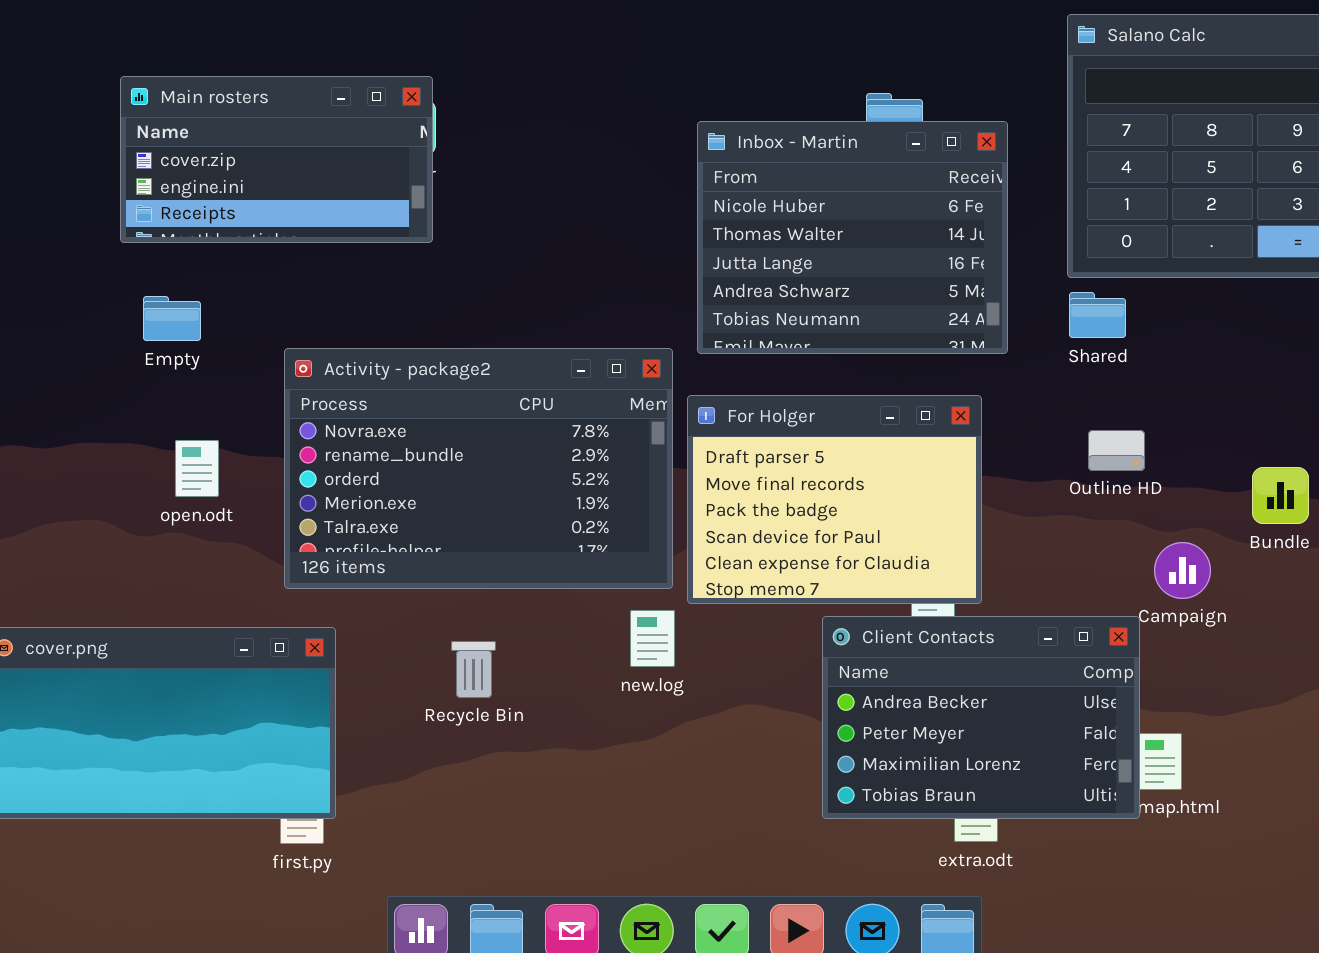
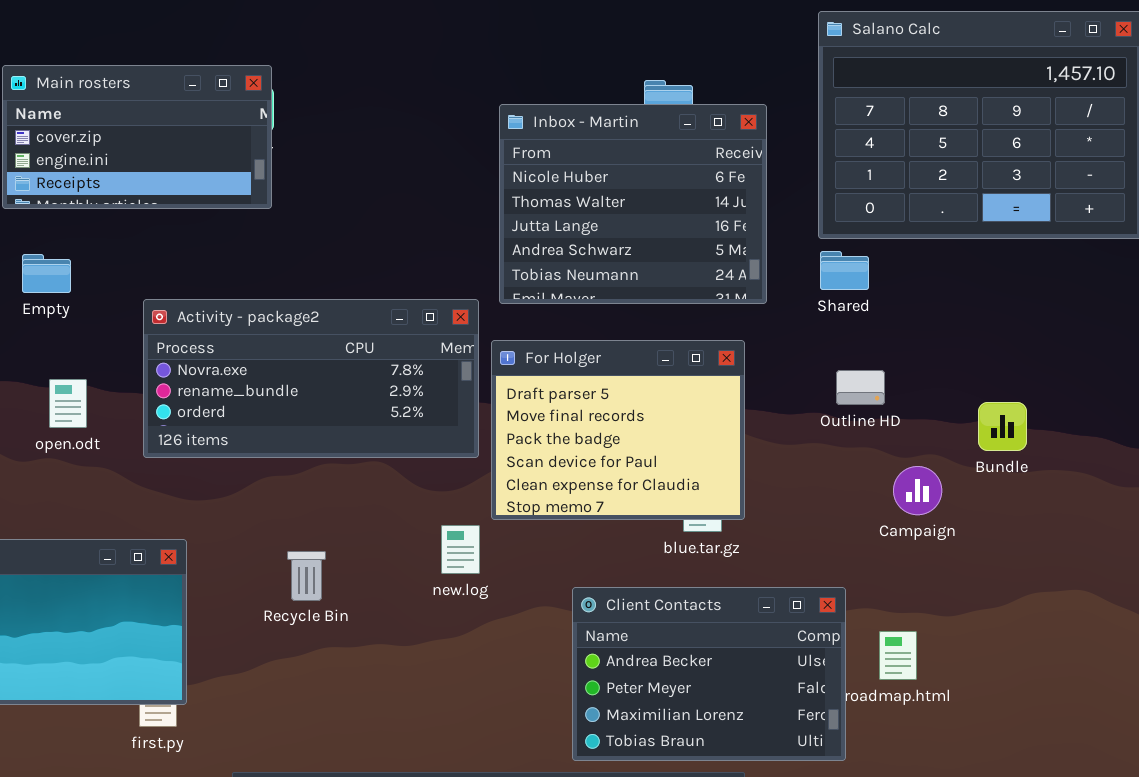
Activity - package2: [284,348,673,589] -> [143,299,479,458], resized
Client Contacts: [822,616,1140,819] -> [572,587,846,761], moved

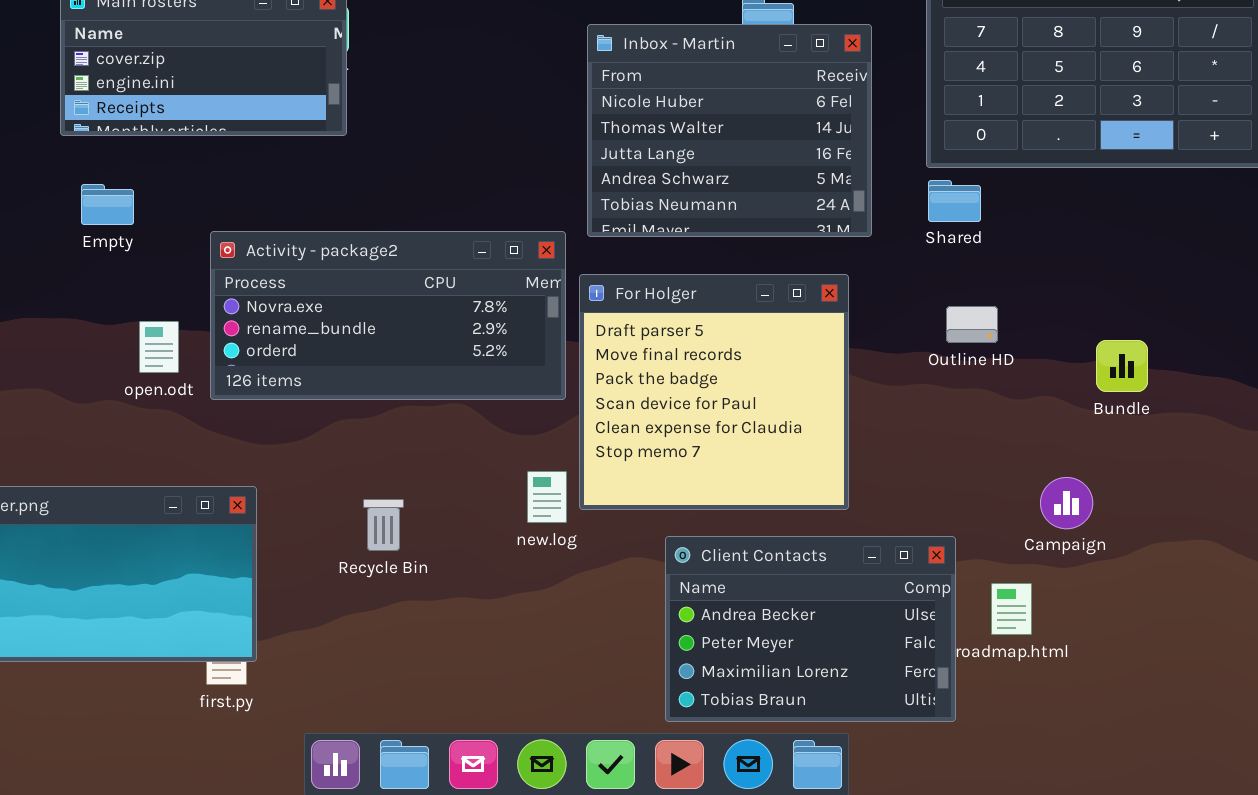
For Holger: [491,340,745,520] -> [579,274,849,510], resized
open.odt: [49,379,87,428] -> [139,321,179,373], moved
Campaign: [893,466,942,515] -> [1040,477,1093,529], moved

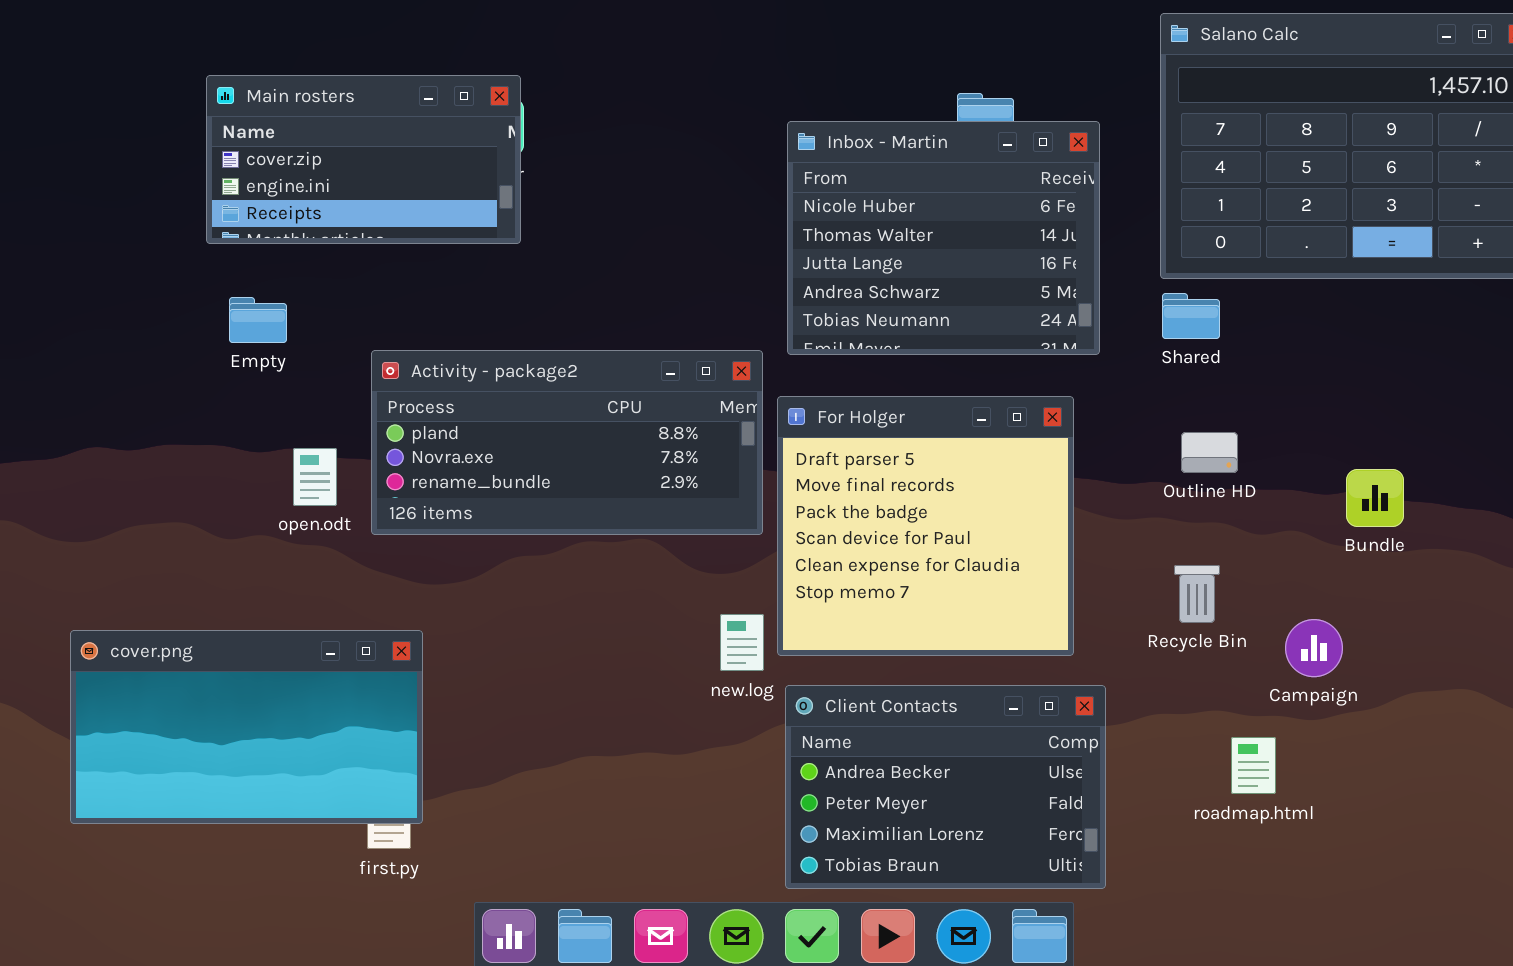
Activity - package2: [210,231,566,400] -> [371,350,763,535], scrolled up 1 row
Recycle Bin: [363,499,404,551] -> [1174,565,1220,623], moved
Client Contacts: [665,536,956,722] -> [785,685,1106,889], moved

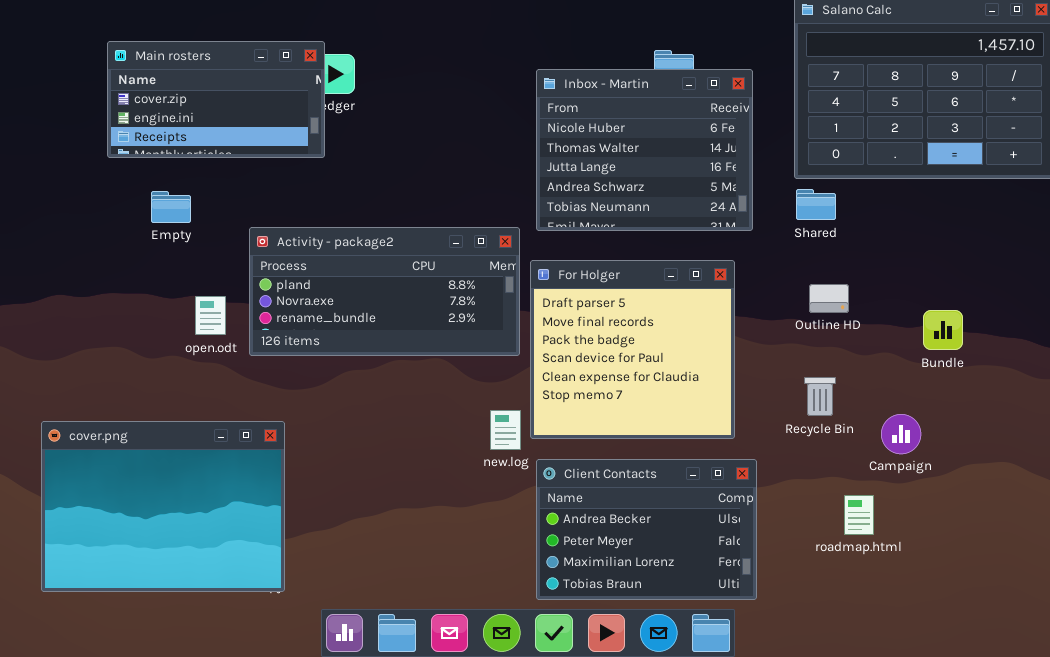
Main rosters: [206,75,521,244] -> [107,41,325,158], moved
cover.png: [70,630,423,824] -> [41,421,285,592], resized

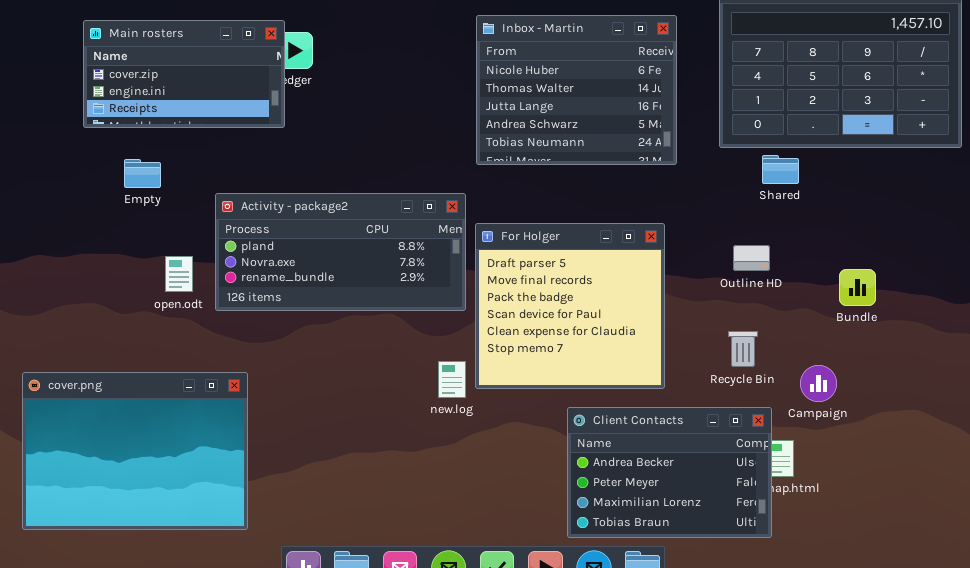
Inbox - Martin: [536,69,753,231] -> [476,15,677,165], moved
Shared: [796,189,836,220] -> [762,155,799,184], moved
Client Contacts: [536,459,757,600] -> [567,407,772,538], moved

